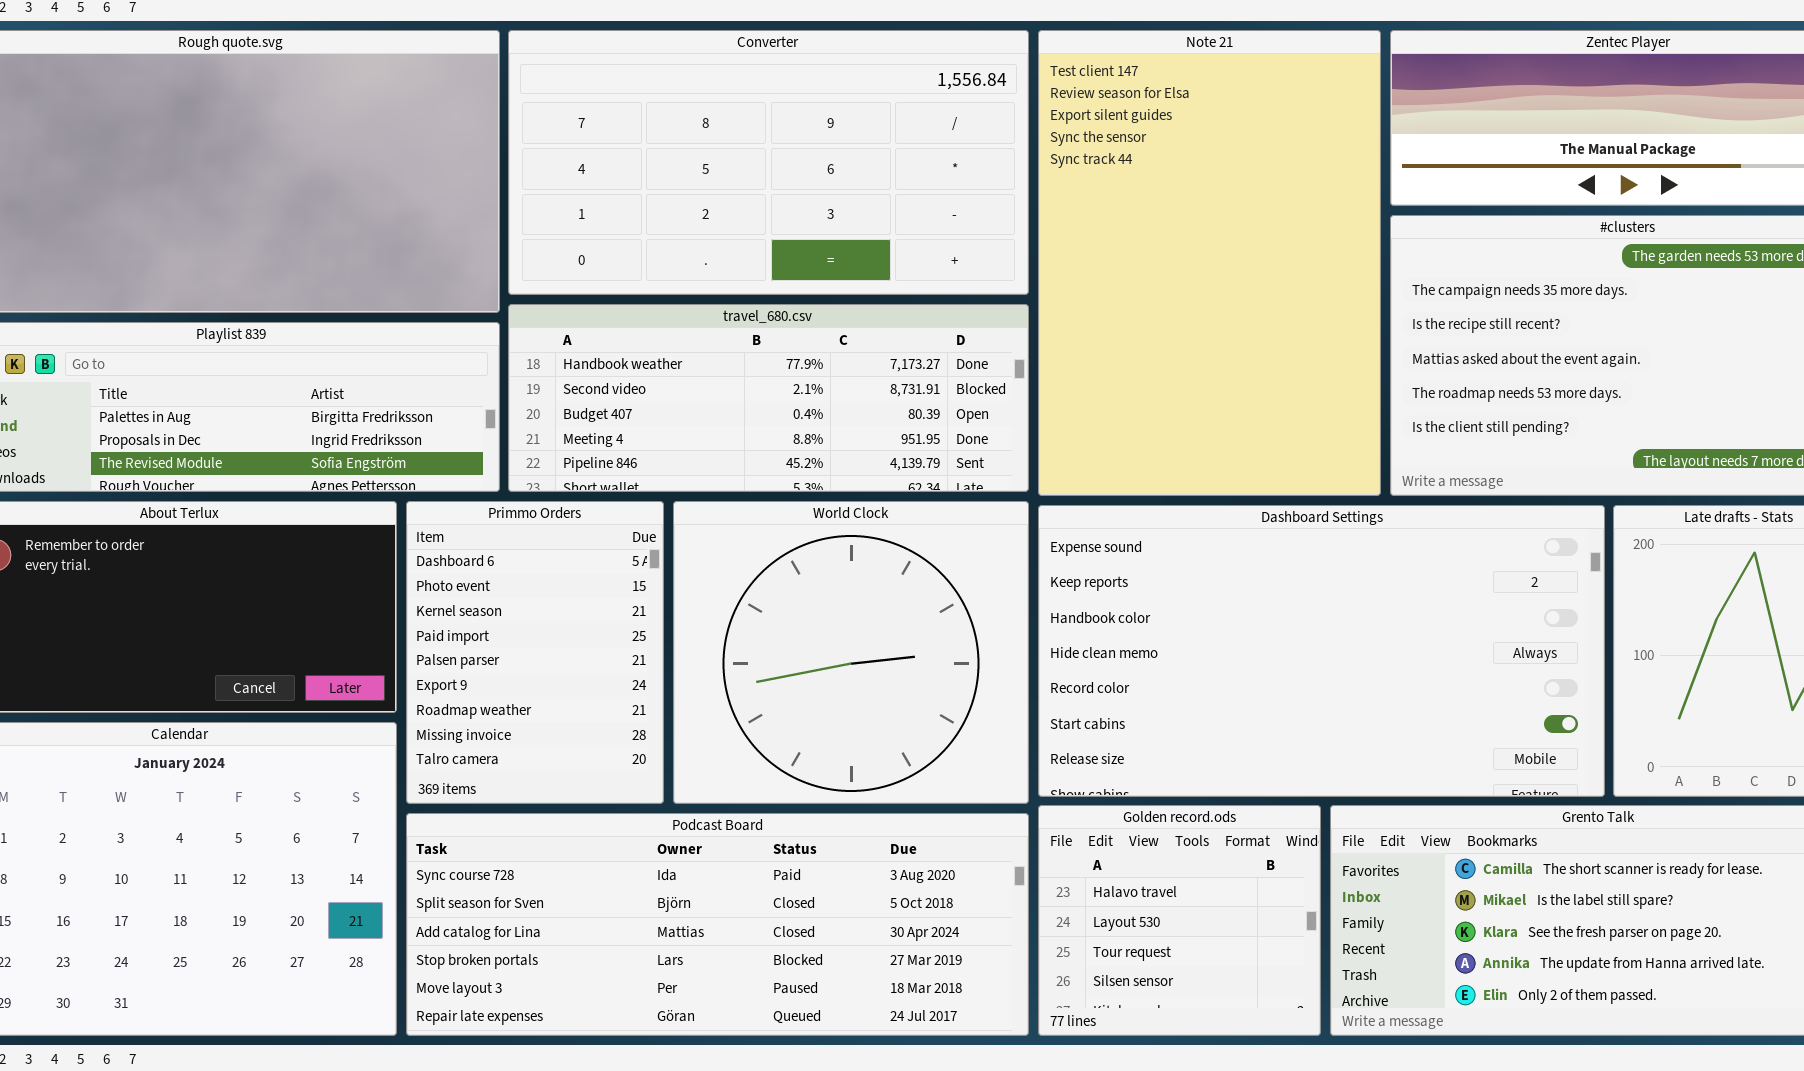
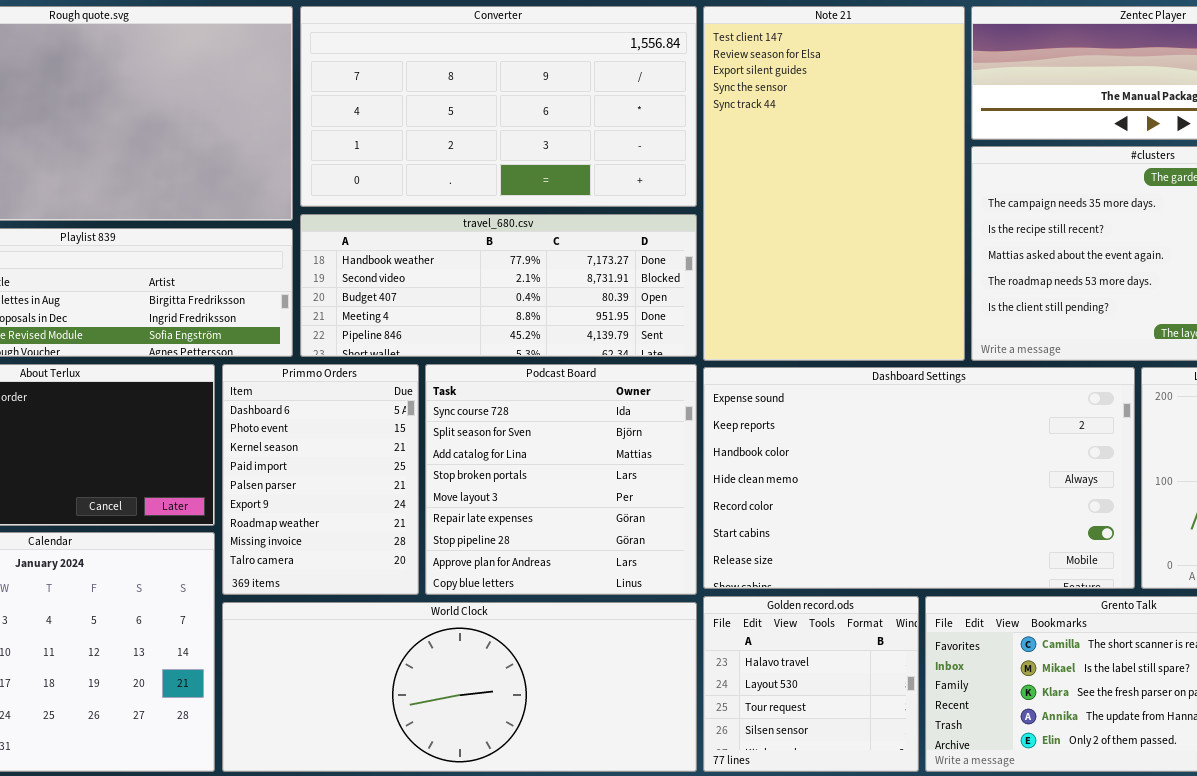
World Clock: [673,501,1029,804] -> [222,602,697,772], moved, resized
Podcast Board: [406,813,1029,1036] -> [425,364,697,595], moved, resized

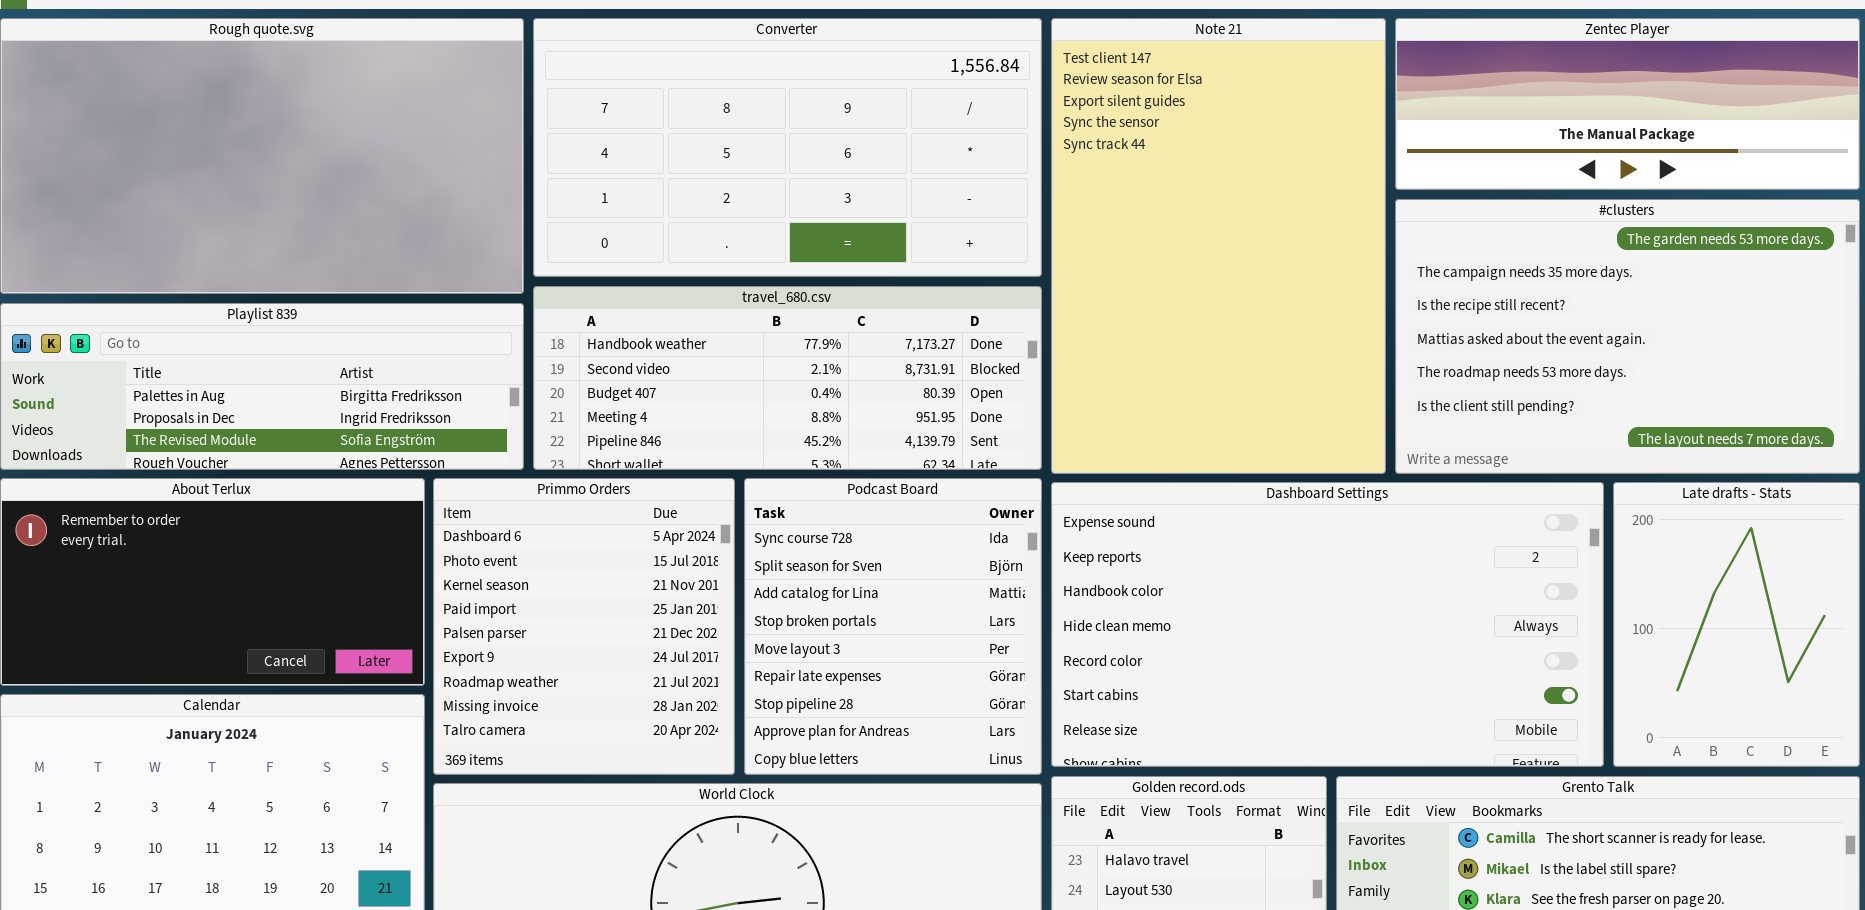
Primmo Orders: [222,364,419,595] -> [433,478,735,775], resized
Podcast Board: [425,364,697,595] -> [744,478,1042,775], resized

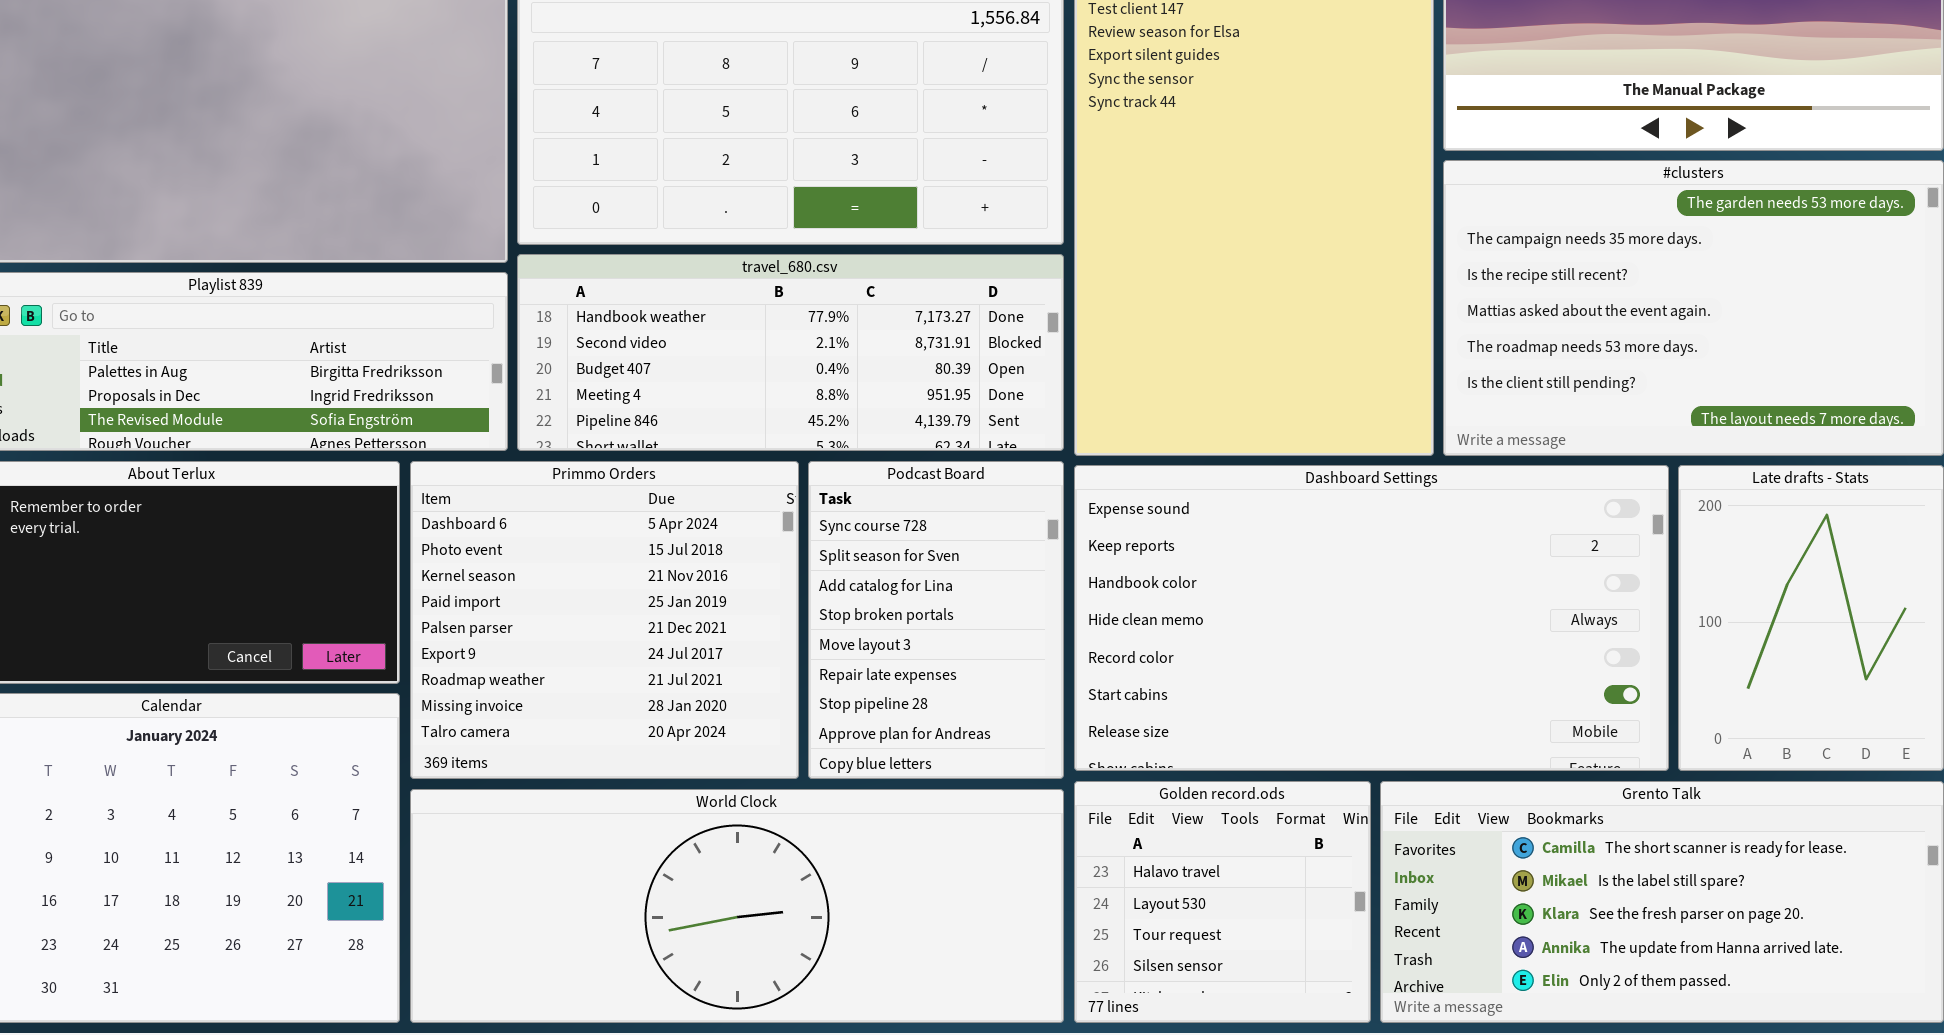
Primmo Orders: [433,478,735,775] -> [410,461,799,779], resized
Podcast Board: [744,478,1042,775] -> [808,461,1064,779], resized

